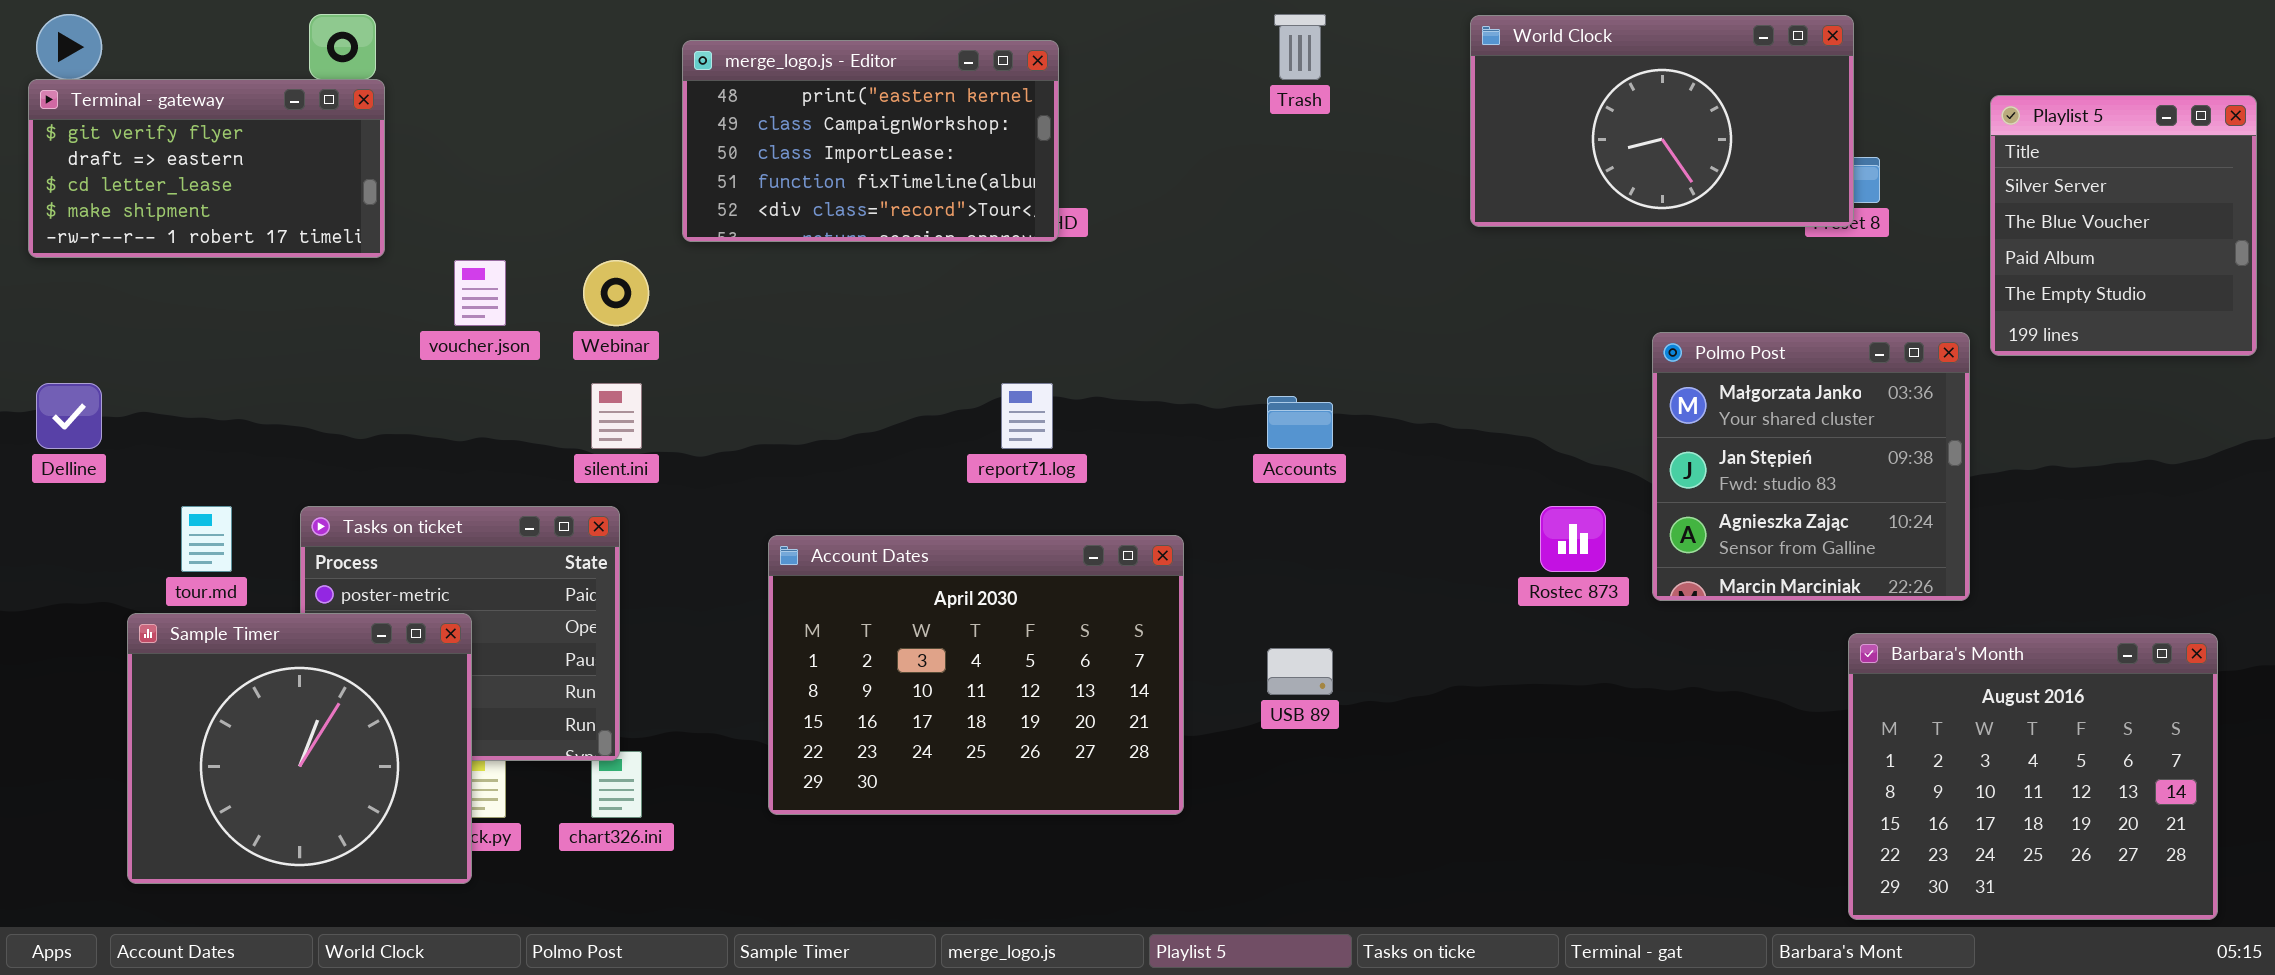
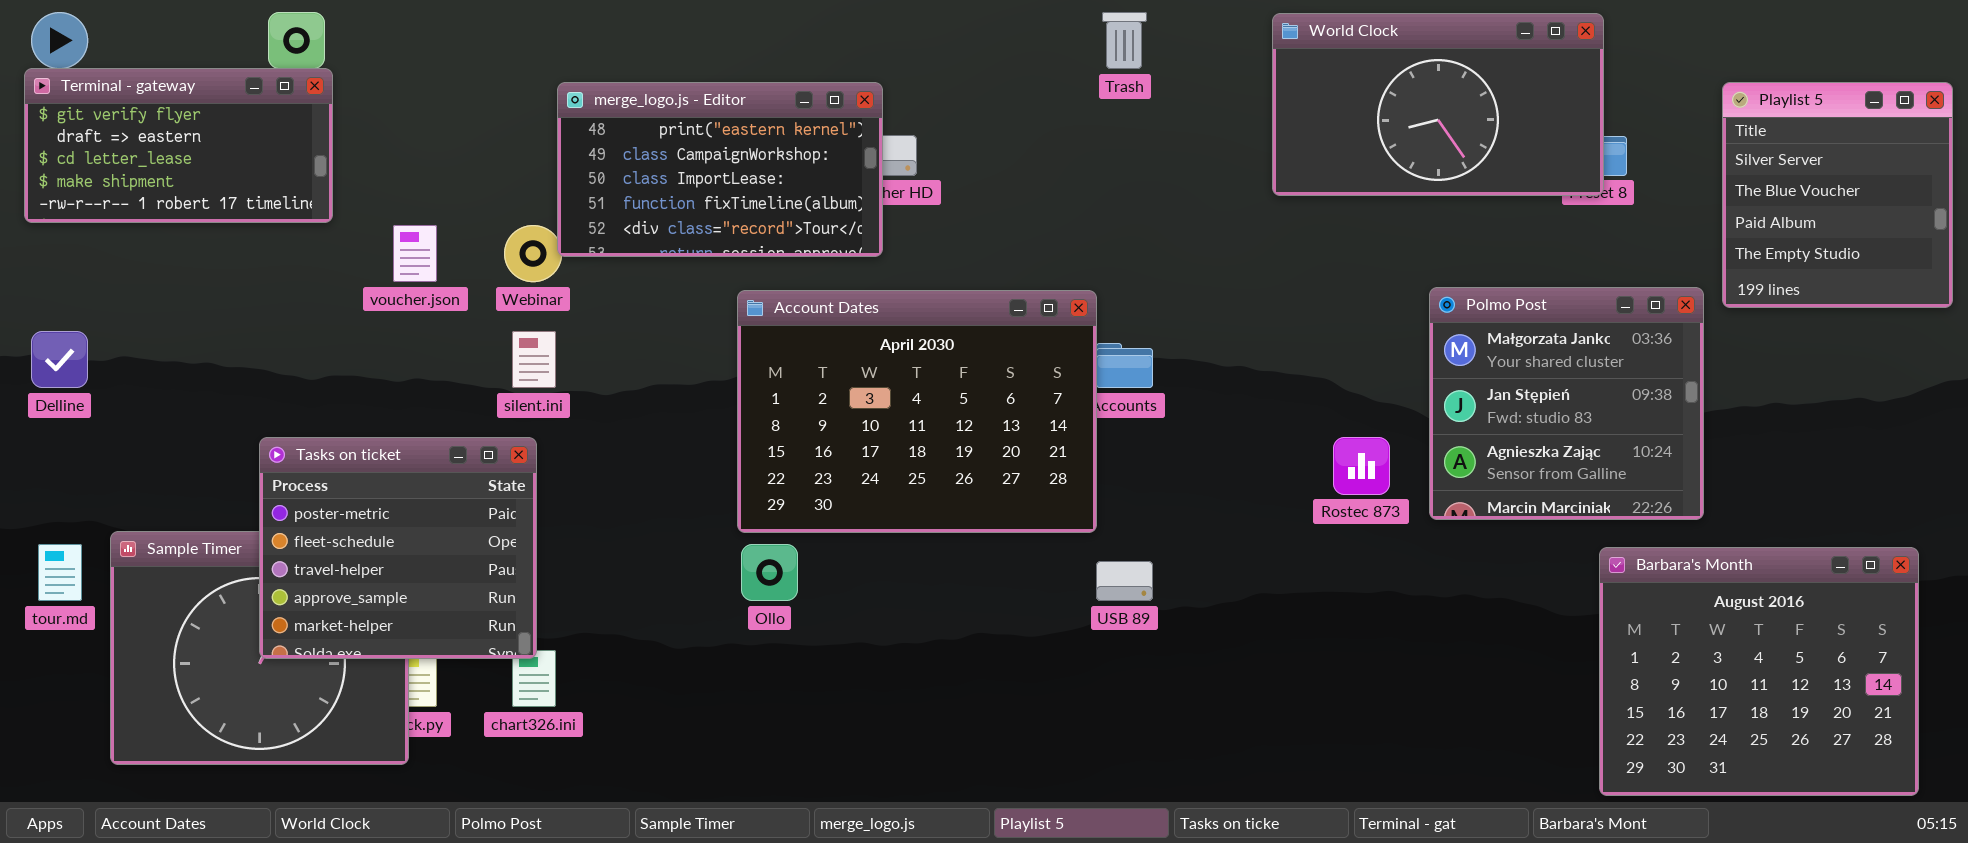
merge_logo.js - Editor: [682,40,1059,242] -> [557,82,883,257], moved
tour.md: [181,506,232,572] -> [38,544,82,601], moved
Tasks on ticket: [300,506,620,761] -> [259,437,537,659], raised
Account Dates: [768,535,1184,815] -> [737,290,1097,533], moved

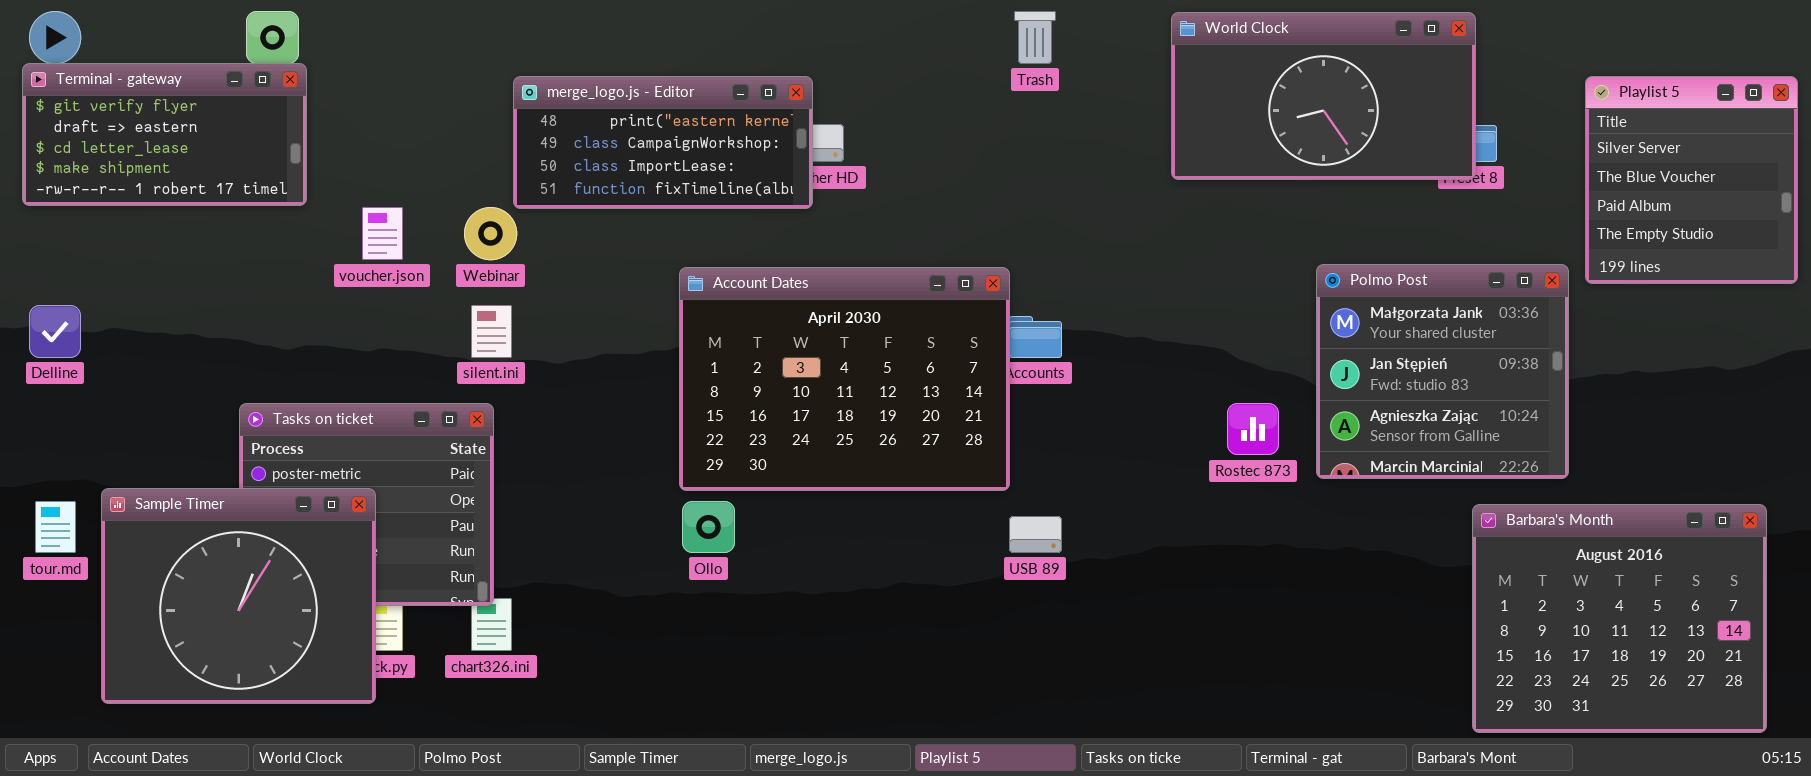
merge_logo.js - Editor: [557,82,883,257] -> [513,76,813,209], resized
Sample Timer: [110,531,409,765] -> [101,488,376,704], raised

